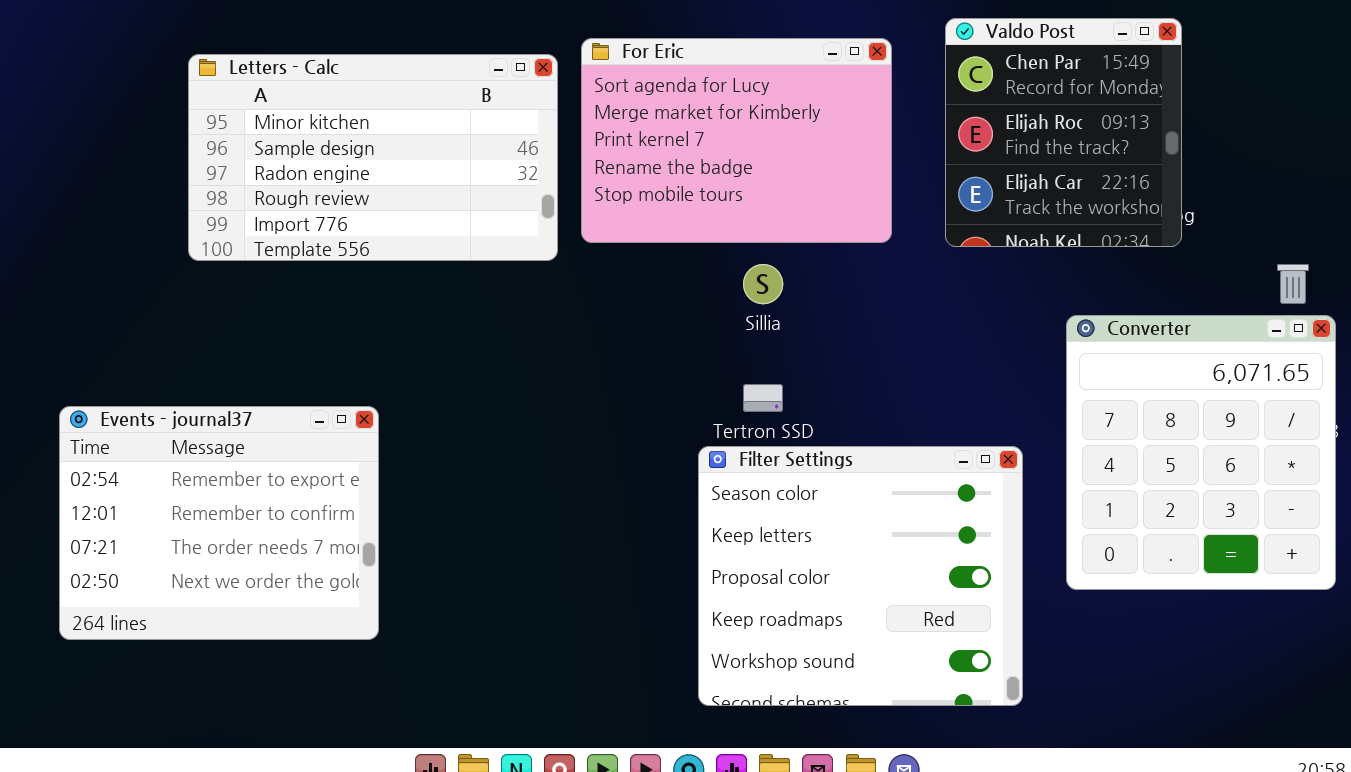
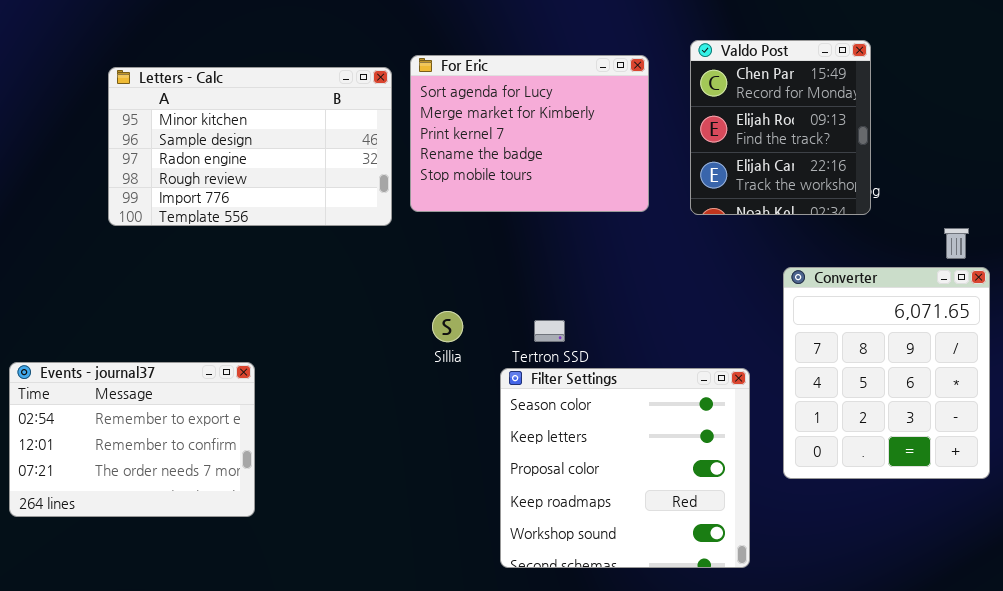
Sillia: [743,264,783,304] -> [432,311,463,342], moved
Events - journal37: [59,406,379,640] -> [9,362,255,517], resized

